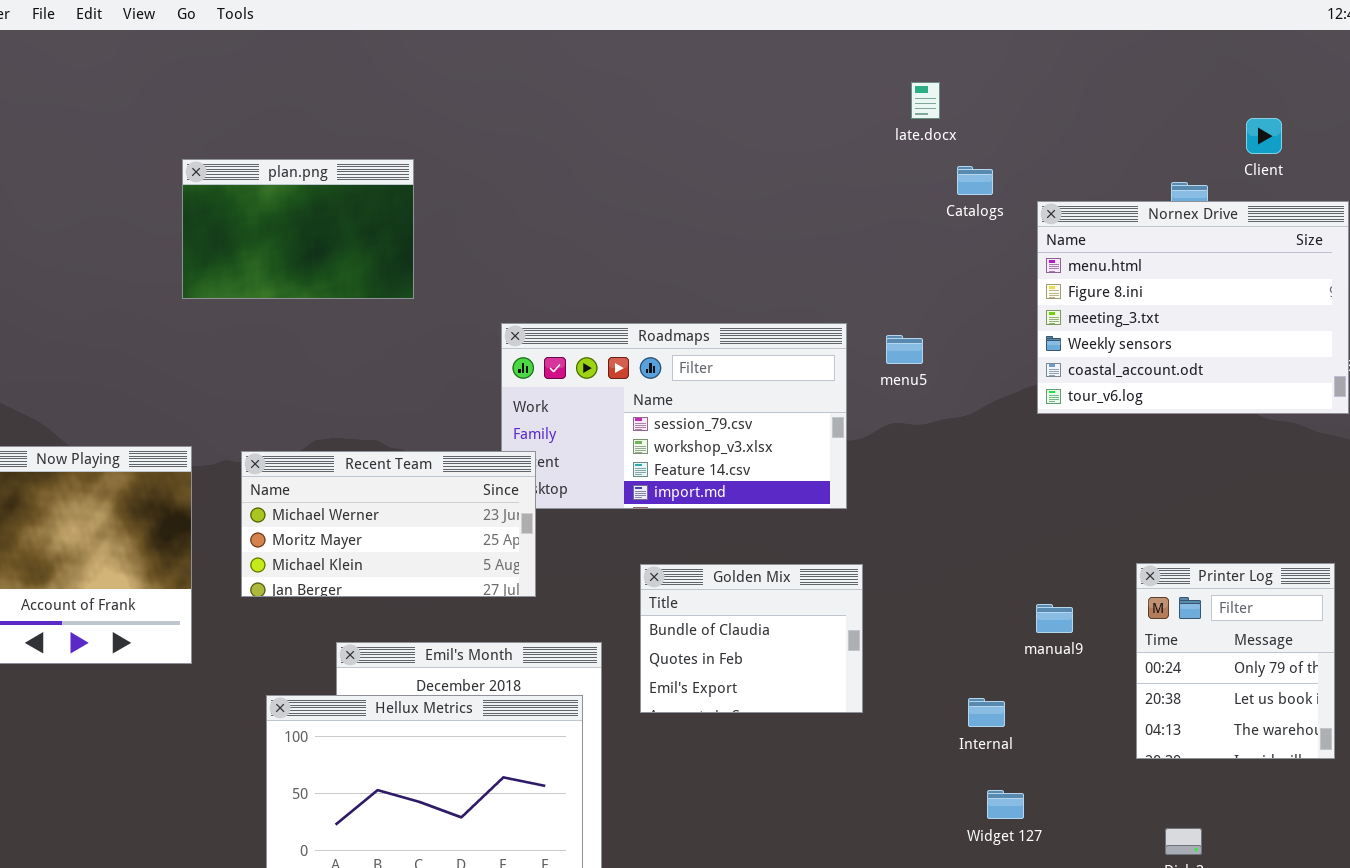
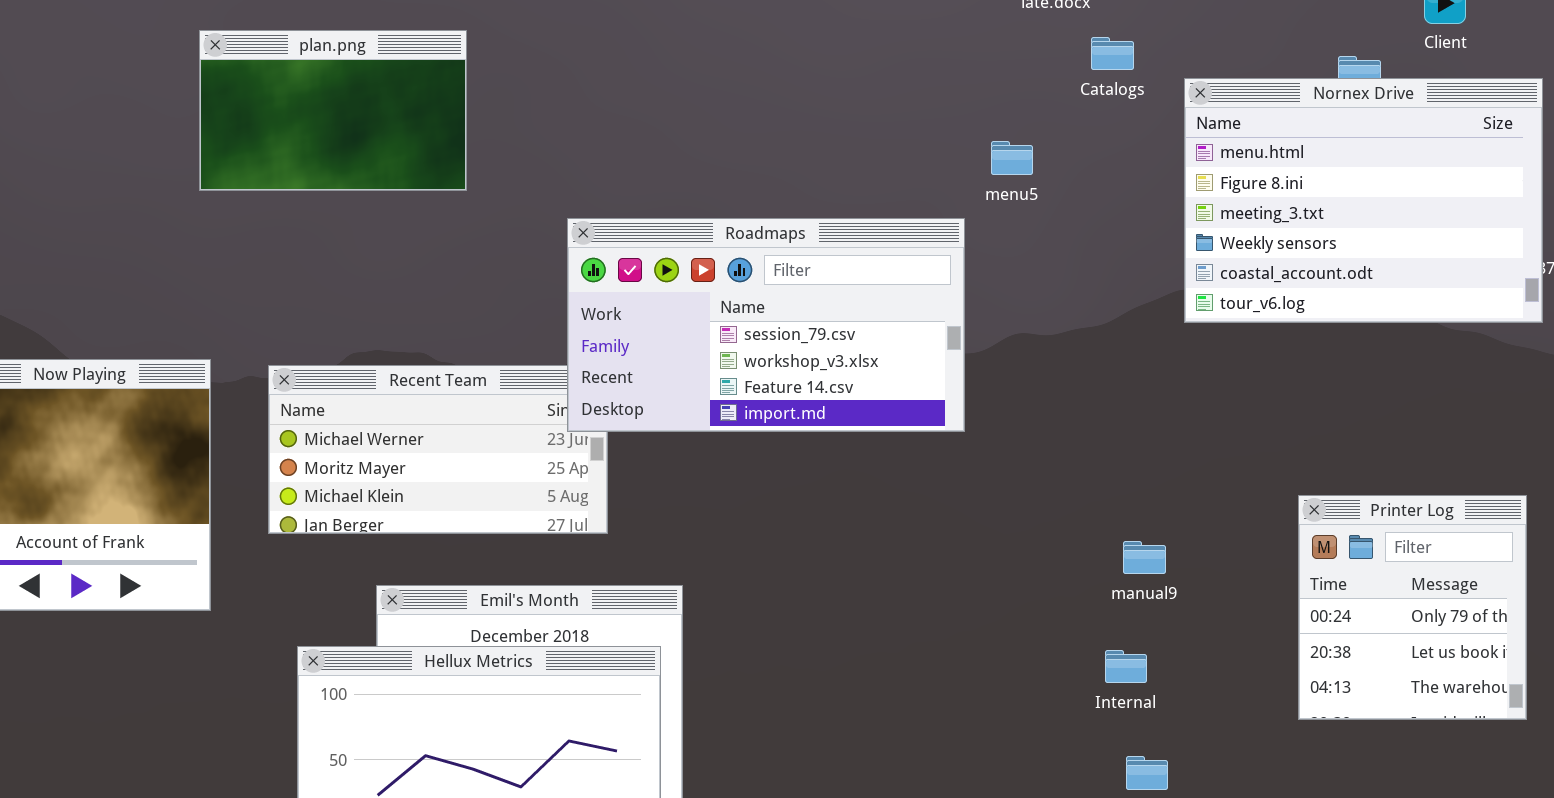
Roadmaps: [501,323,847,509] -> [567,218,965,432], raised
menu5: [886,335,923,364] -> [991,141,1033,175], moved
Golden Mix: [640,564,863,713] -> none, closed
manual9: [1036,604,1073,633] -> [1123,541,1166,574], moved

